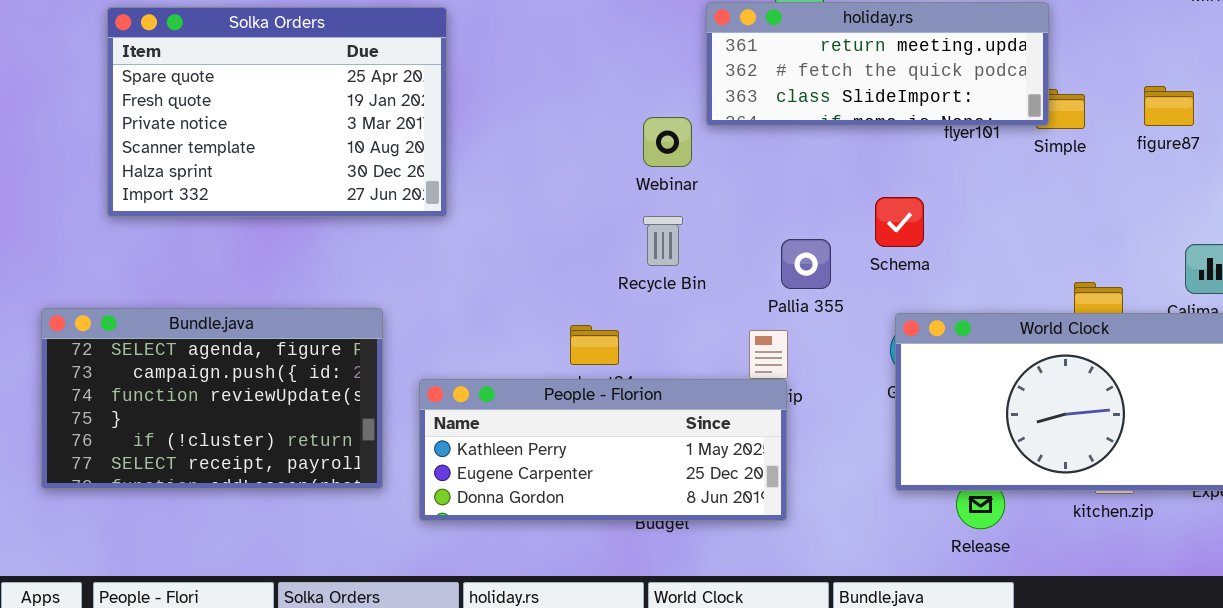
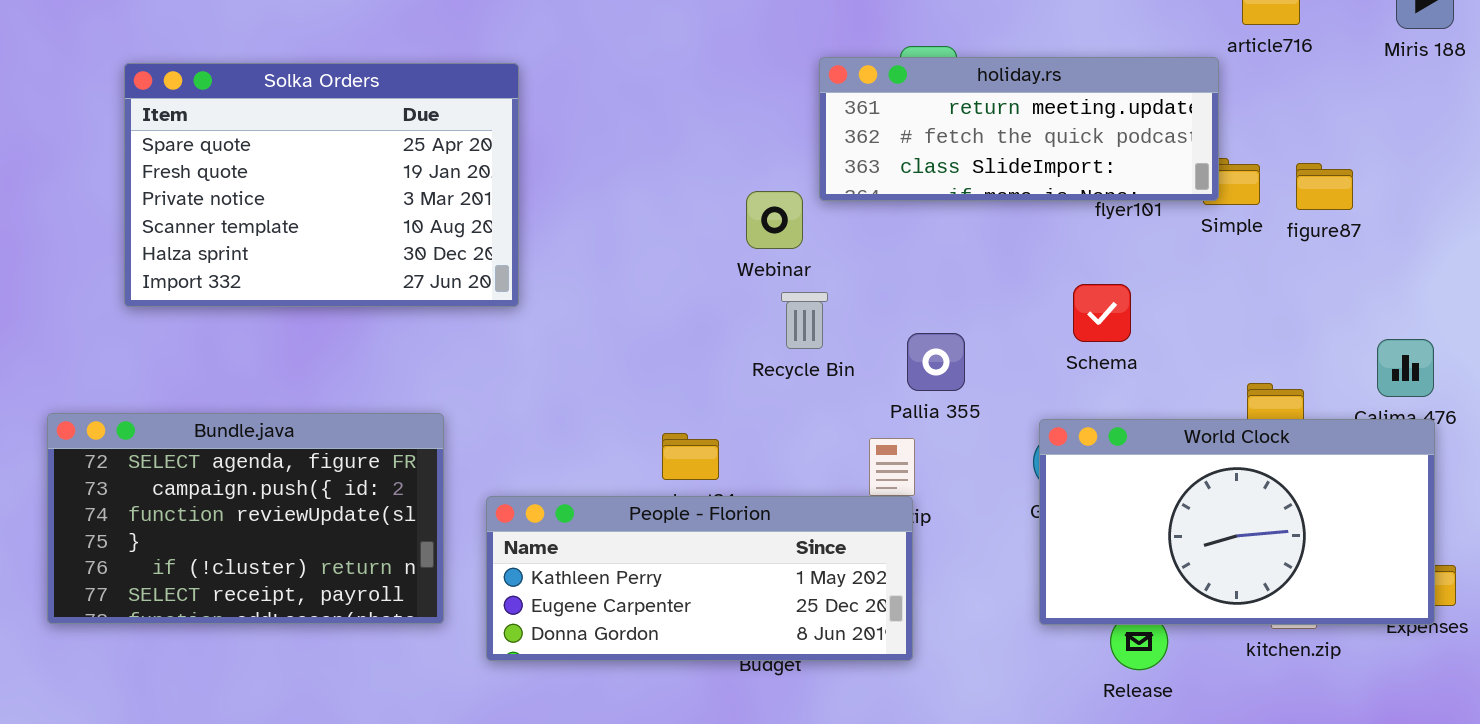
figure87: [1144,86,1194,126] -> [1296,163,1353,210], moved
Schema: [875,197,924,247] -> [1073,284,1131,342], moved
Recycle Bin: [643,216,683,266] -> [781,292,828,349], moved

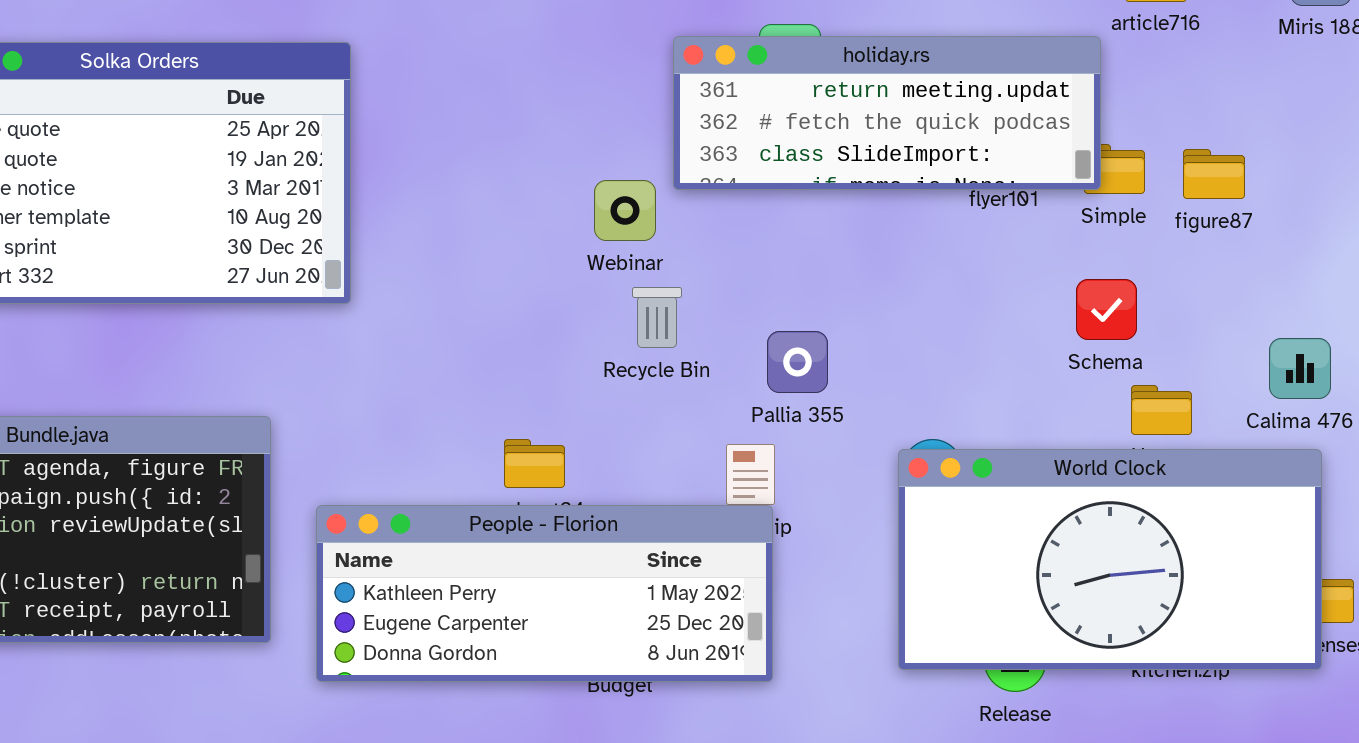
Schema: [1073,284,1131,342] -> [1076,279,1137,340], moved
World Clock: [1039,419,1435,625] -> [898,449,1322,670], moved

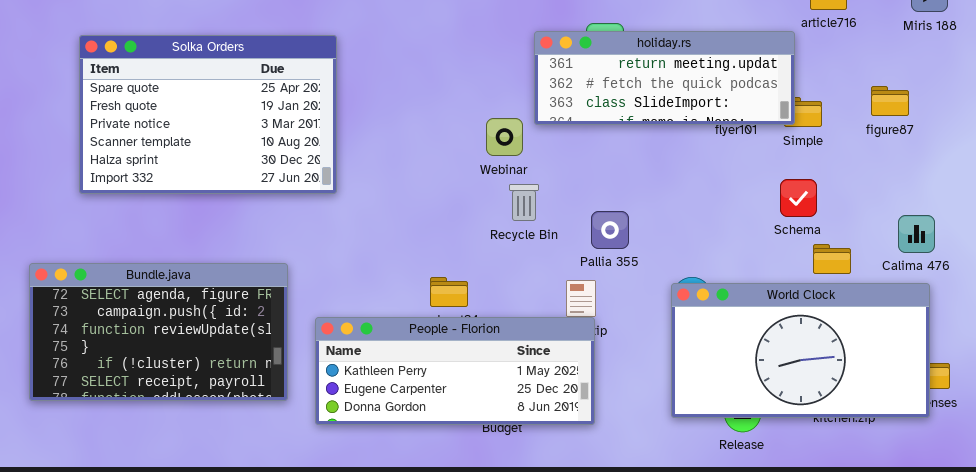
figure87: [1183,149,1245,199] -> [871,86,909,116], moved

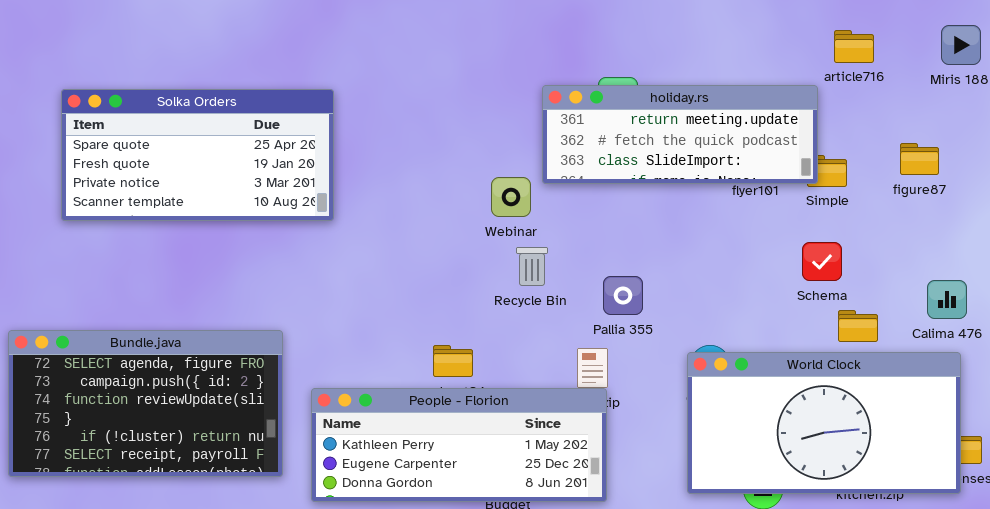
Solka Orders: [79,35,337,194] -> [61,89,334,221], resized

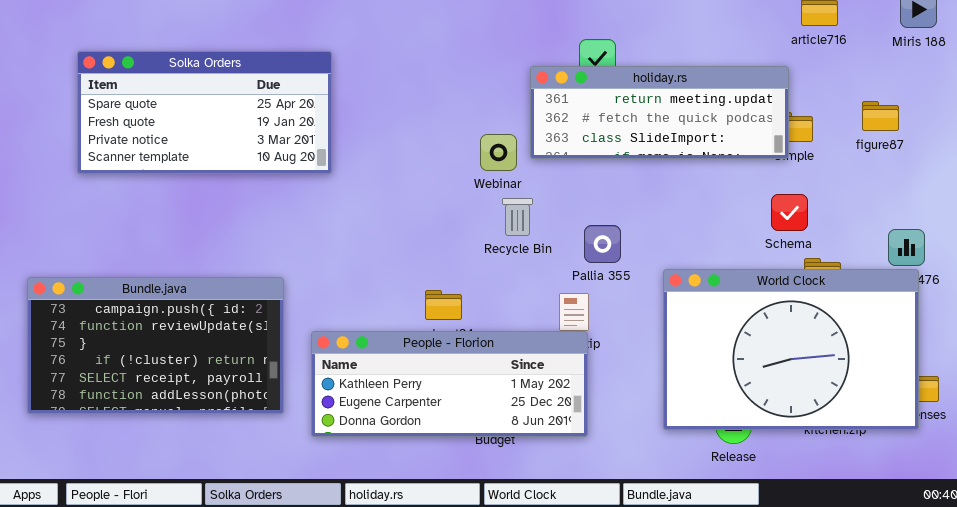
holiday.rs: [542,85,818,184] -> [530,66,789,159], moved
Bundle.java: [8,330,283,477] -> [27,277,284,414], scrolled down 1 row
World Clock: [687,352,961,494] -> [663,269,919,430], resized

